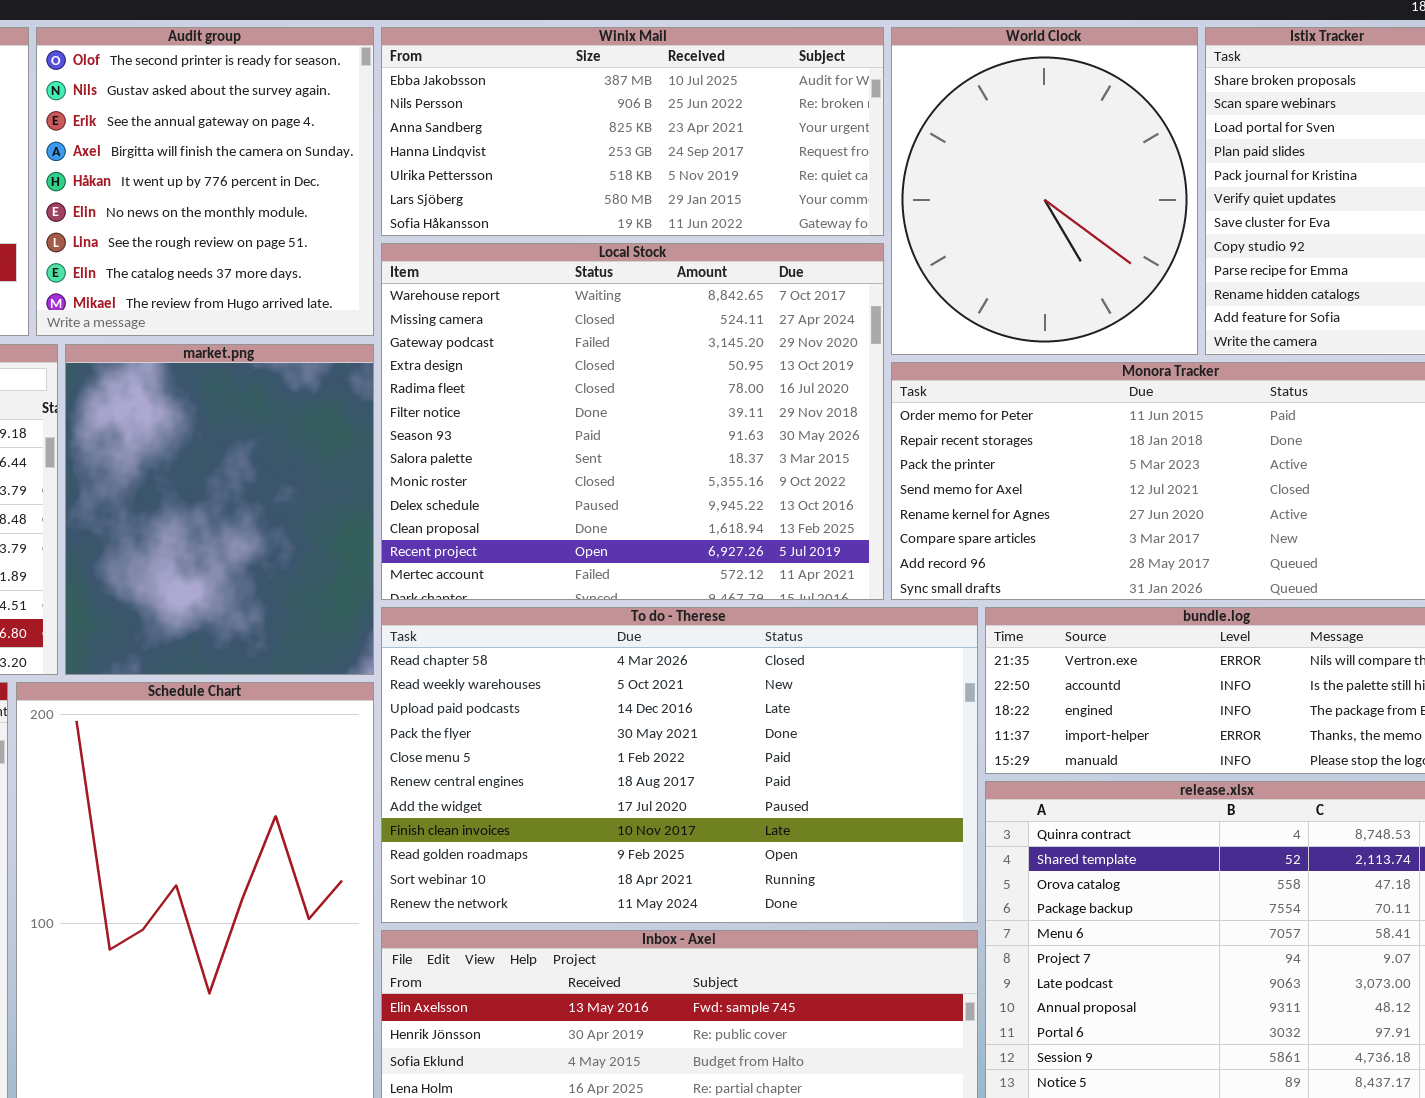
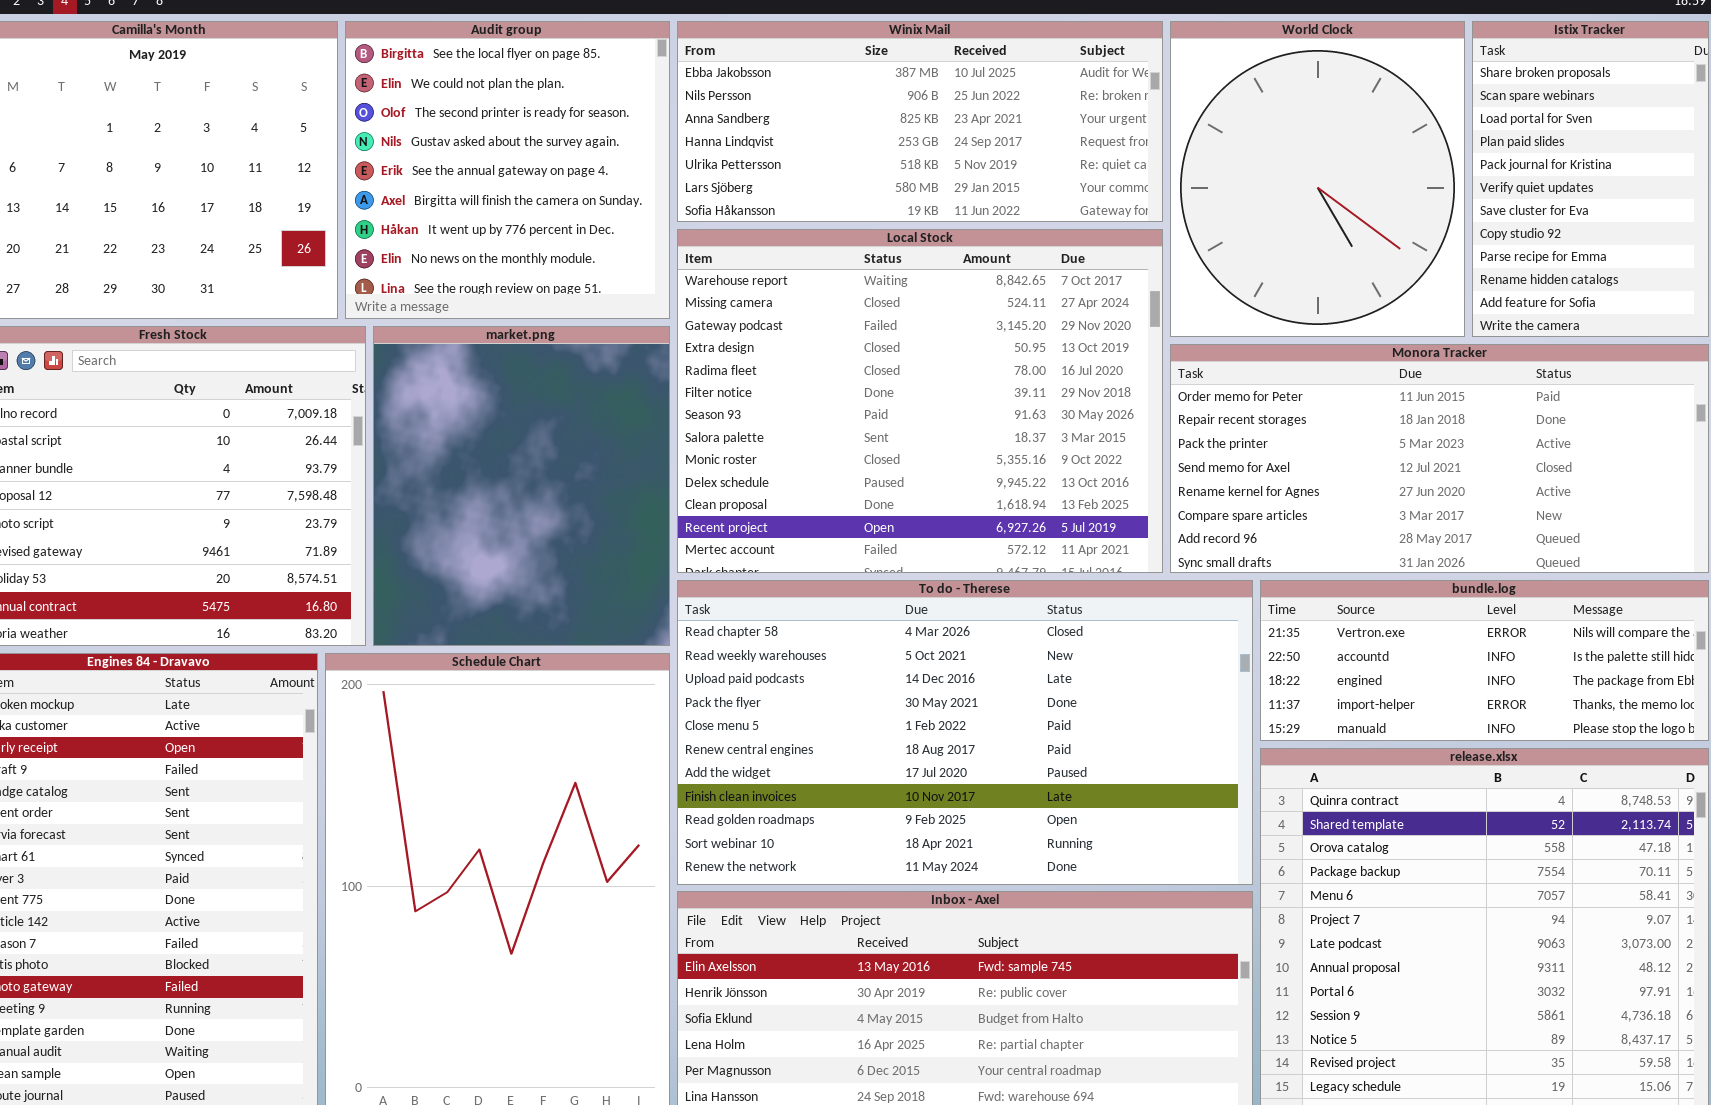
Audit group: [36,27,374,336] -> [345,21,670,319], scrolled up 2 rows

